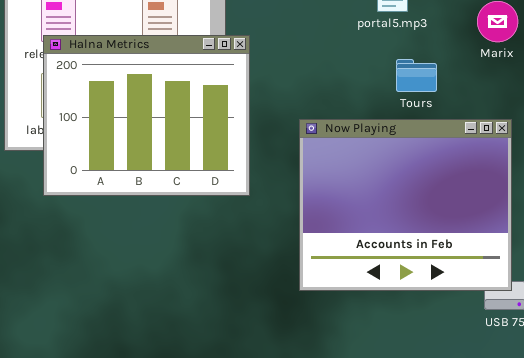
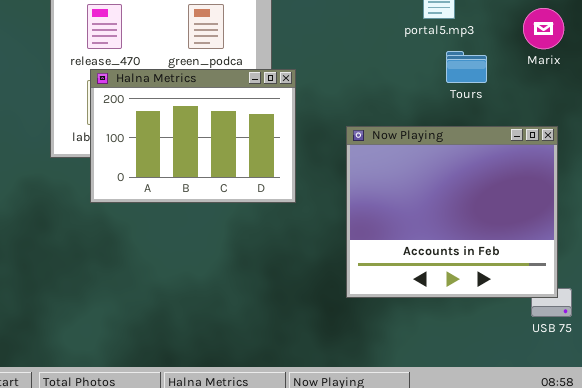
Halna Metrics: [43,35,250,196] -> [90,69,296,203], resized
Tours: [396,59,437,92] -> [446,51,487,83], moved

